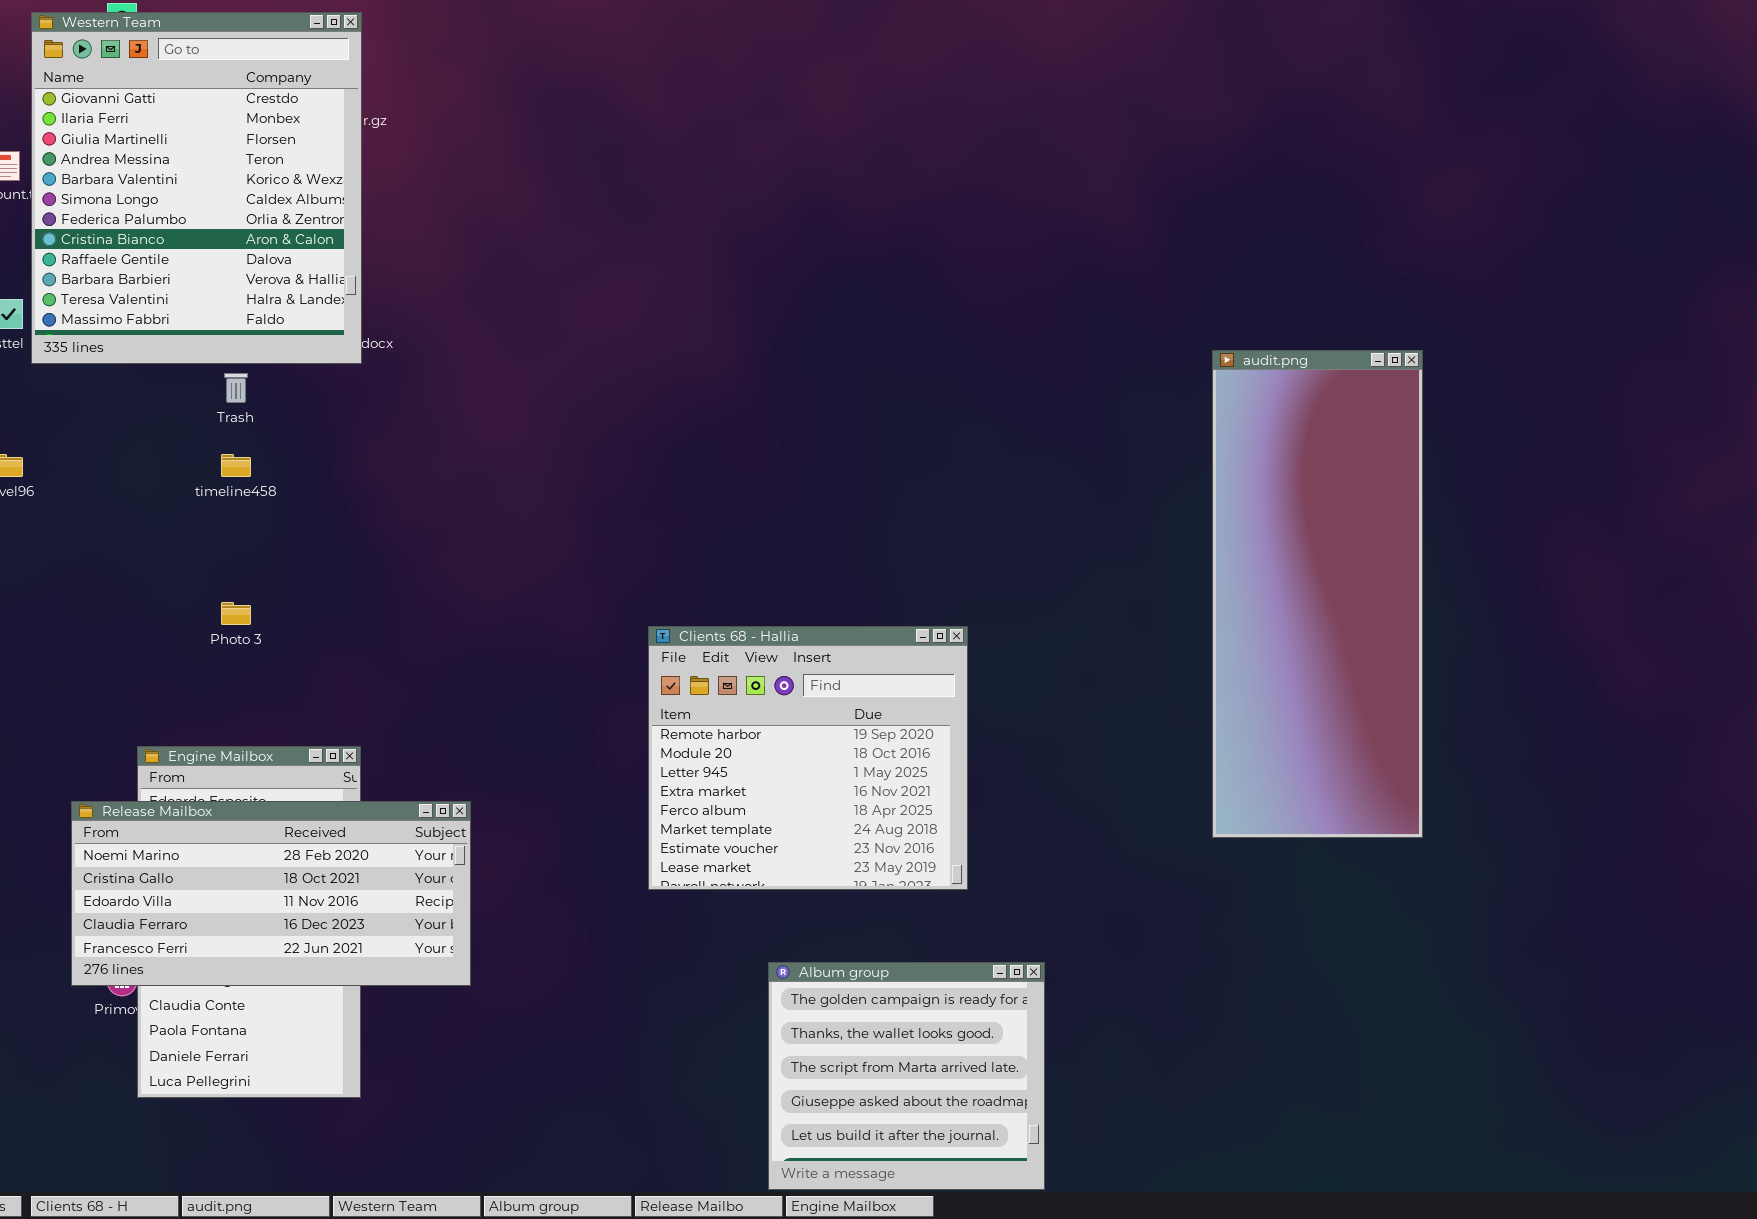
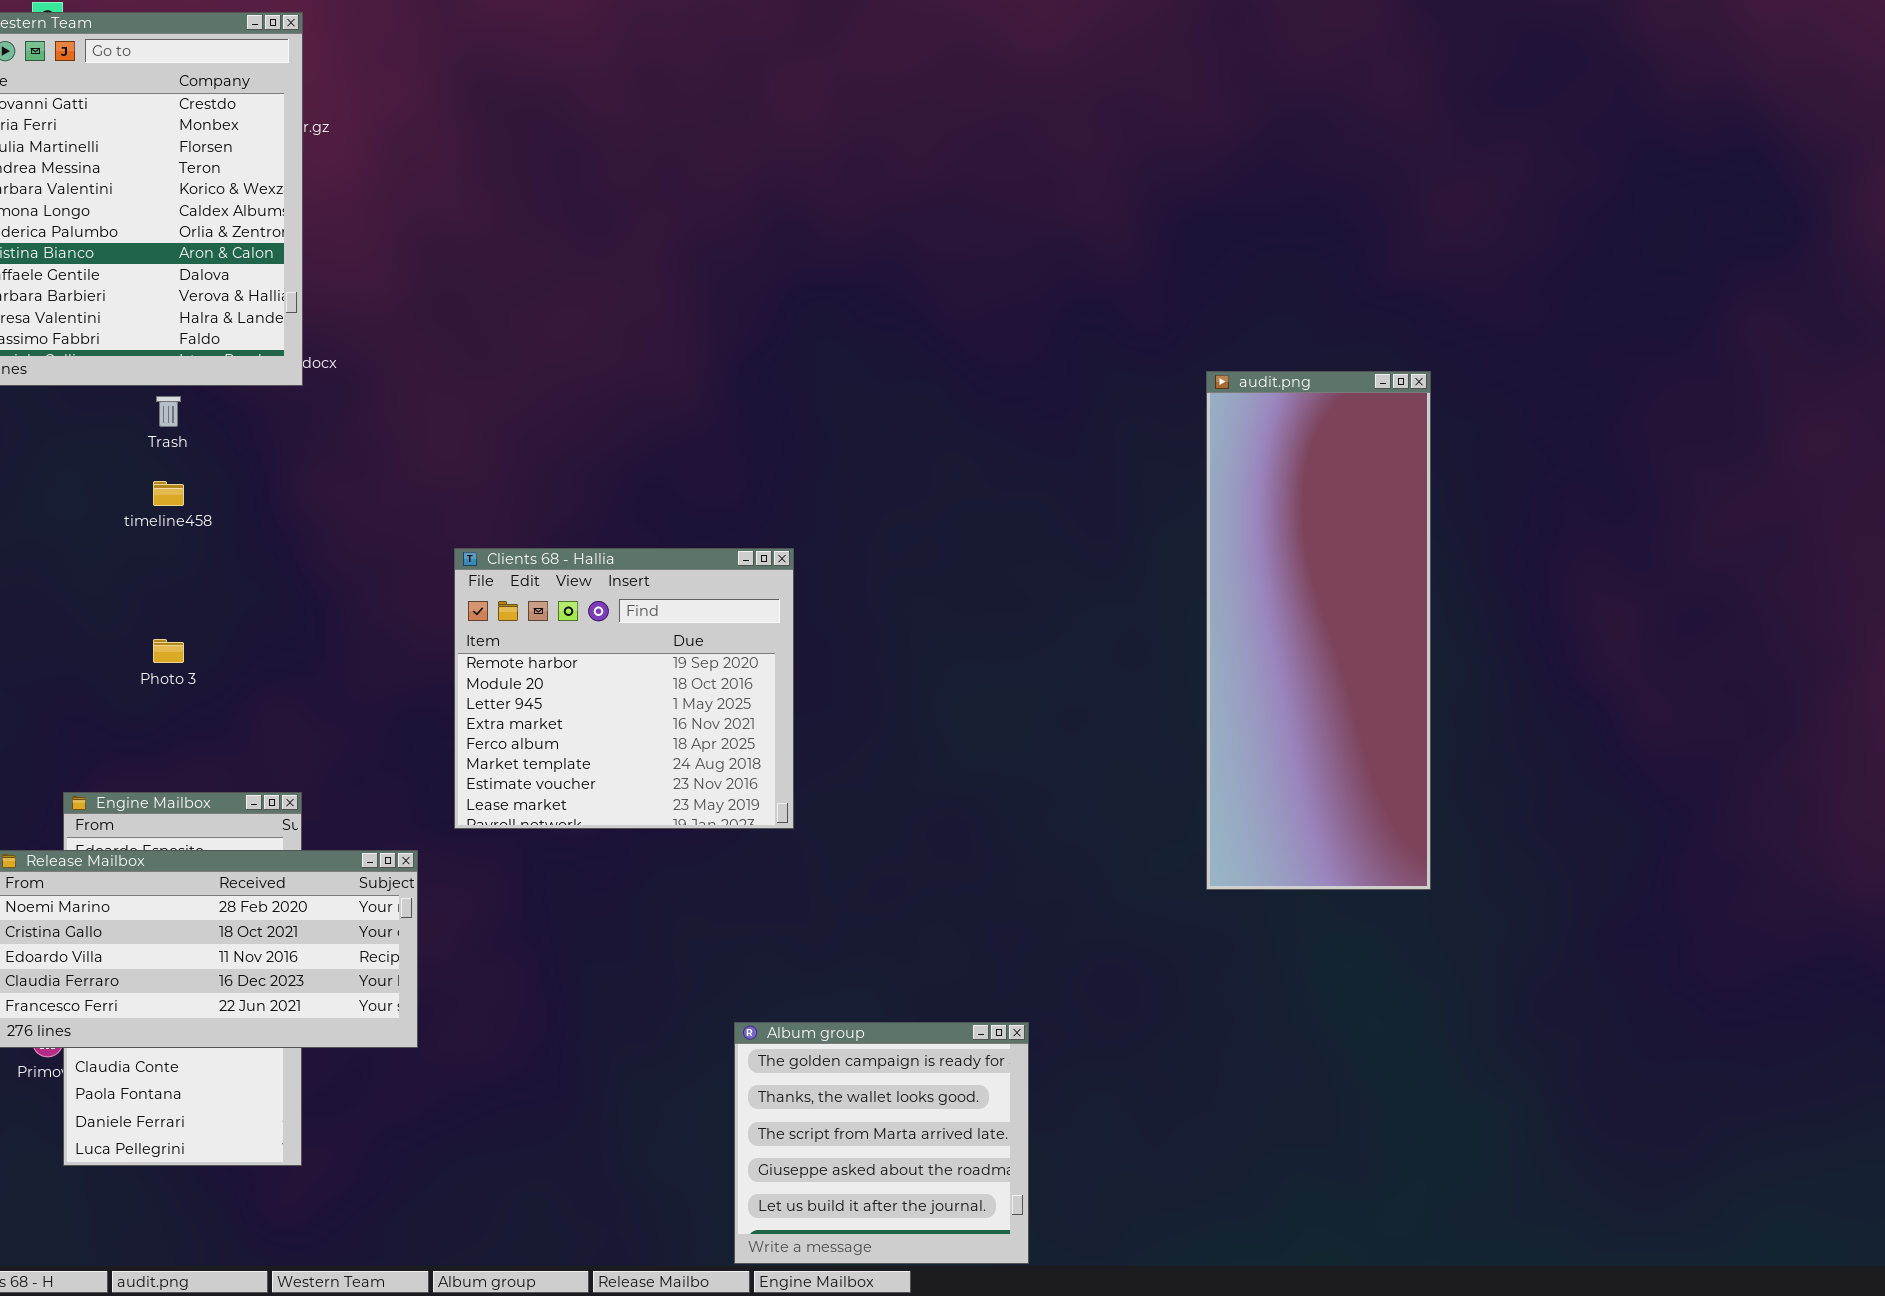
Clients 68 - Hallia: [648,626,968,890] -> [454,548,794,829], moved

